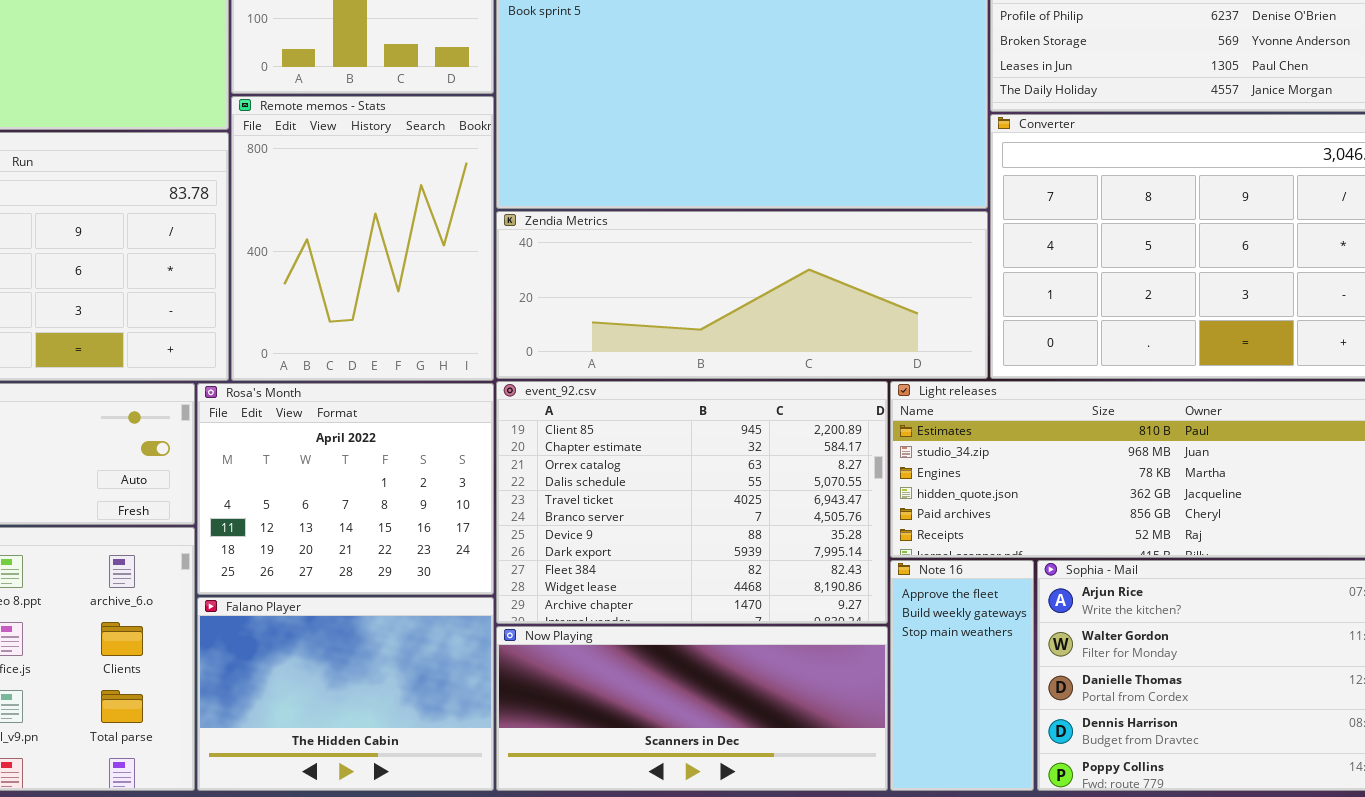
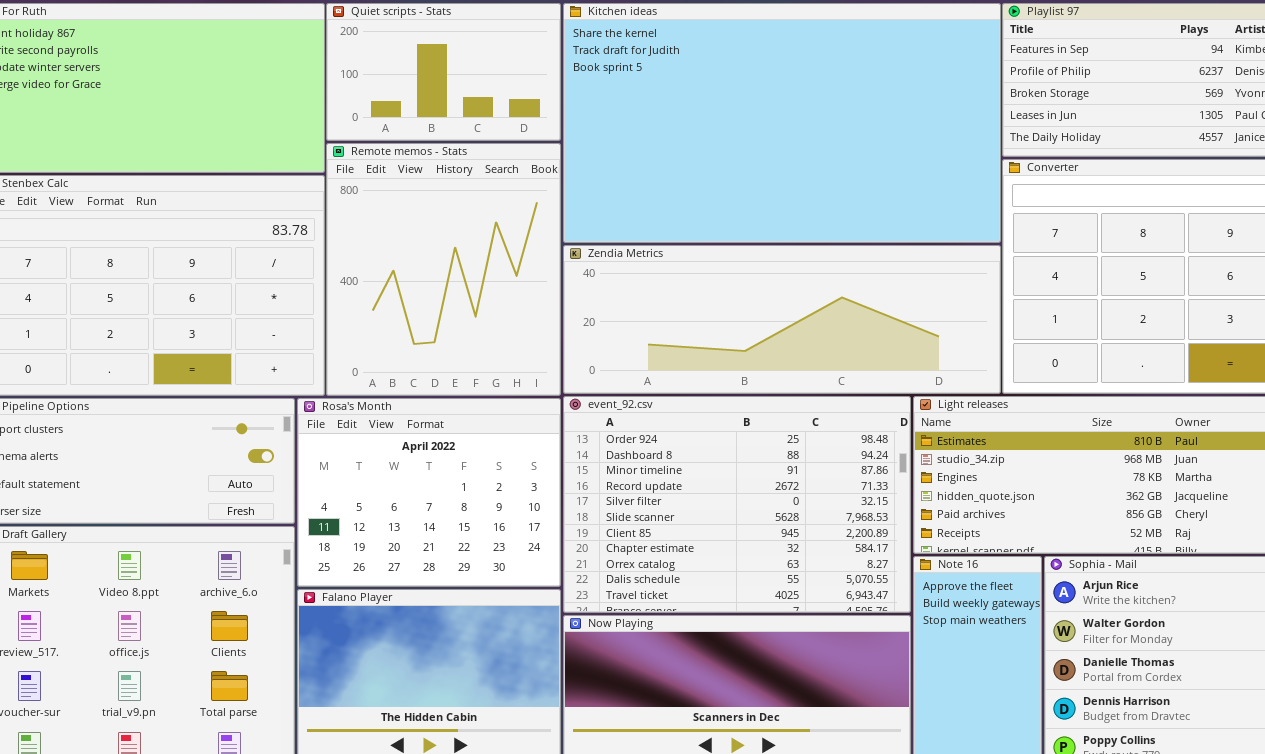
event_92.csv: [496,381,888,624] -> [563,396,911,613], scrolled up 6 rows

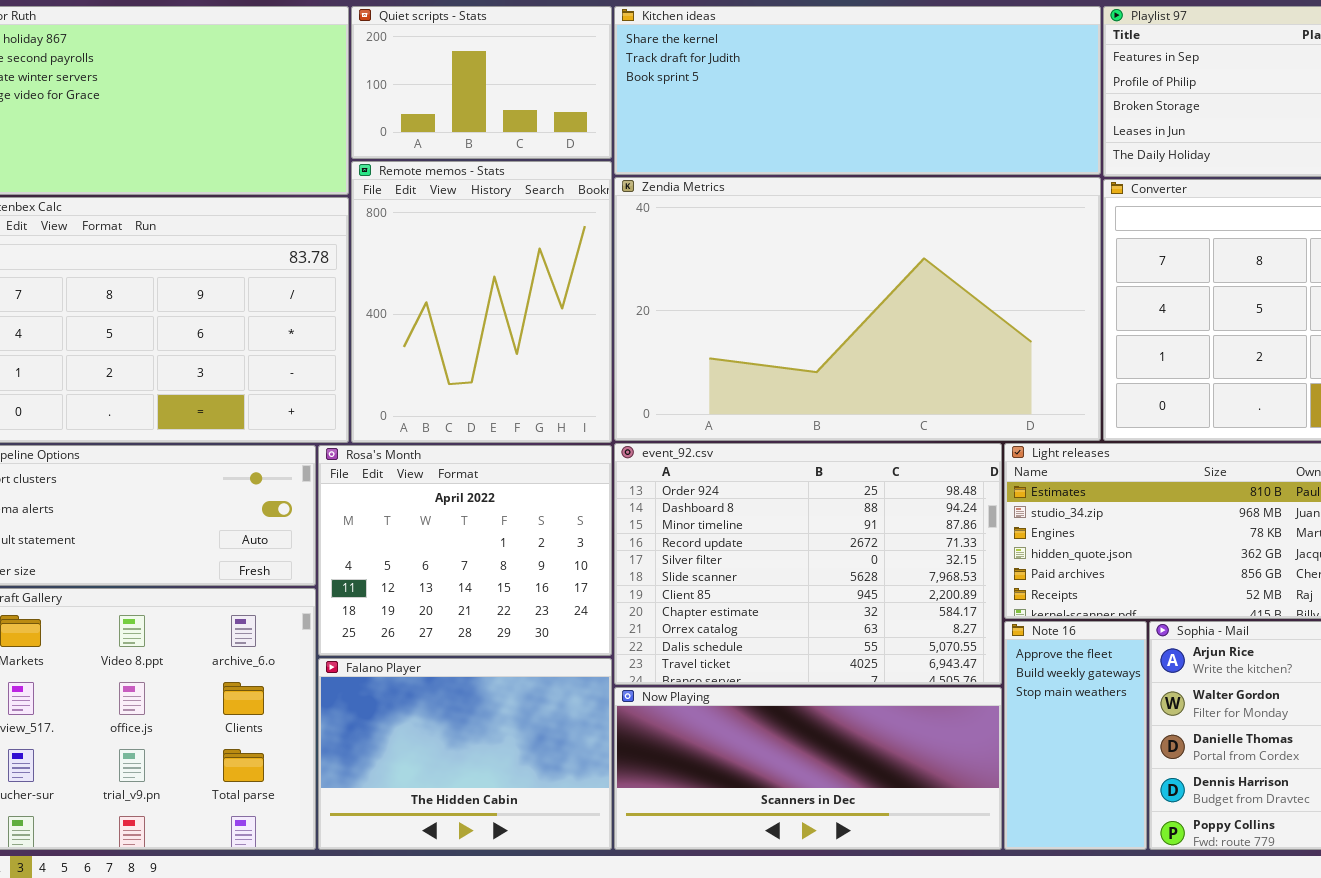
Kitchen ideas: [563,3,1001,243] -> [614,6,1101,175], resized
Zendia Metrics: [563,245,1001,394] -> [614,177,1101,441], resized

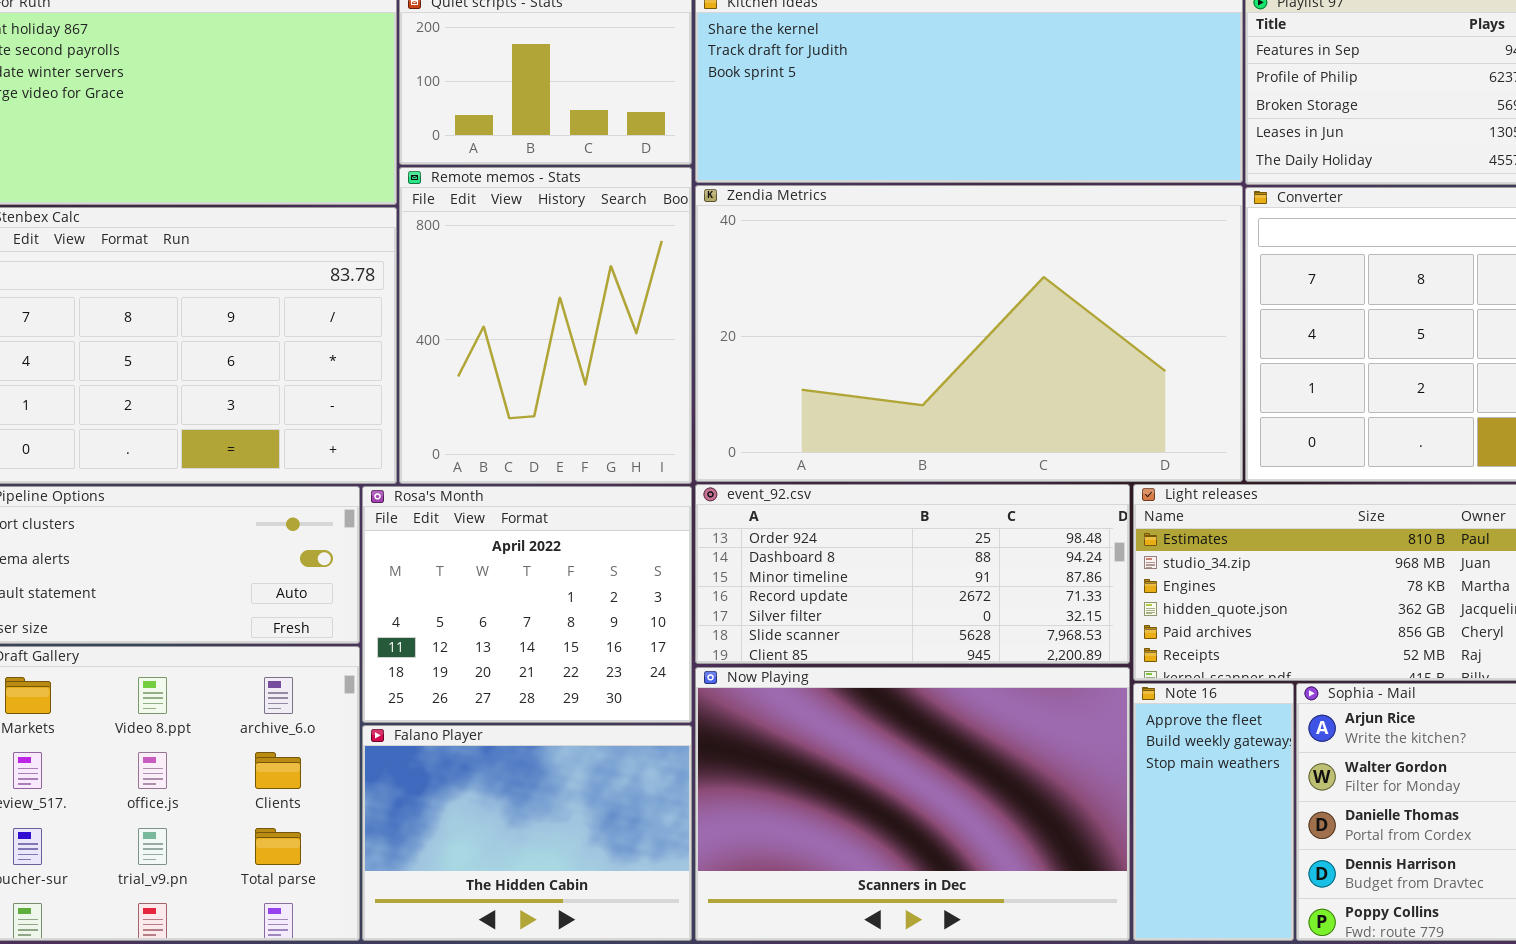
event_92.csv: [614,443,1002,685] -> [695,484,1130,664], resized
Now Playing: [614,687,1002,850] -> [695,667,1130,941], resized

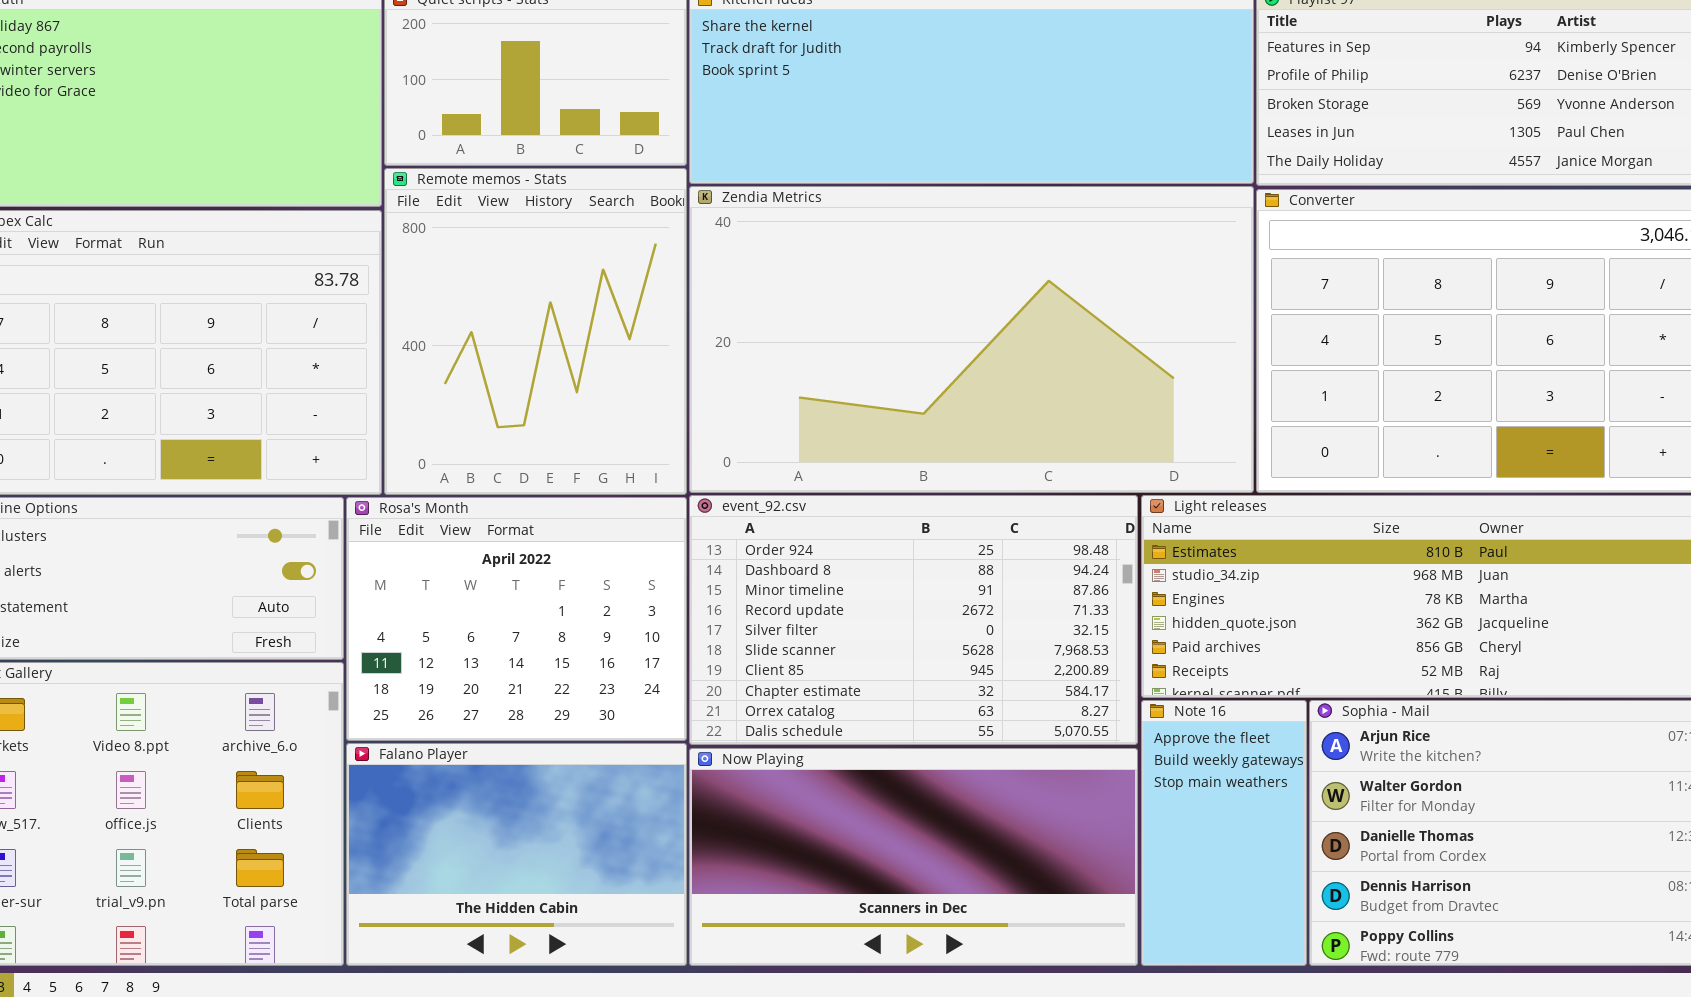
event_92.csv: [695,484,1130,664] -> [689,495,1138,745], resized
Now Playing: [695,667,1130,941] -> [689,748,1138,966], resized

